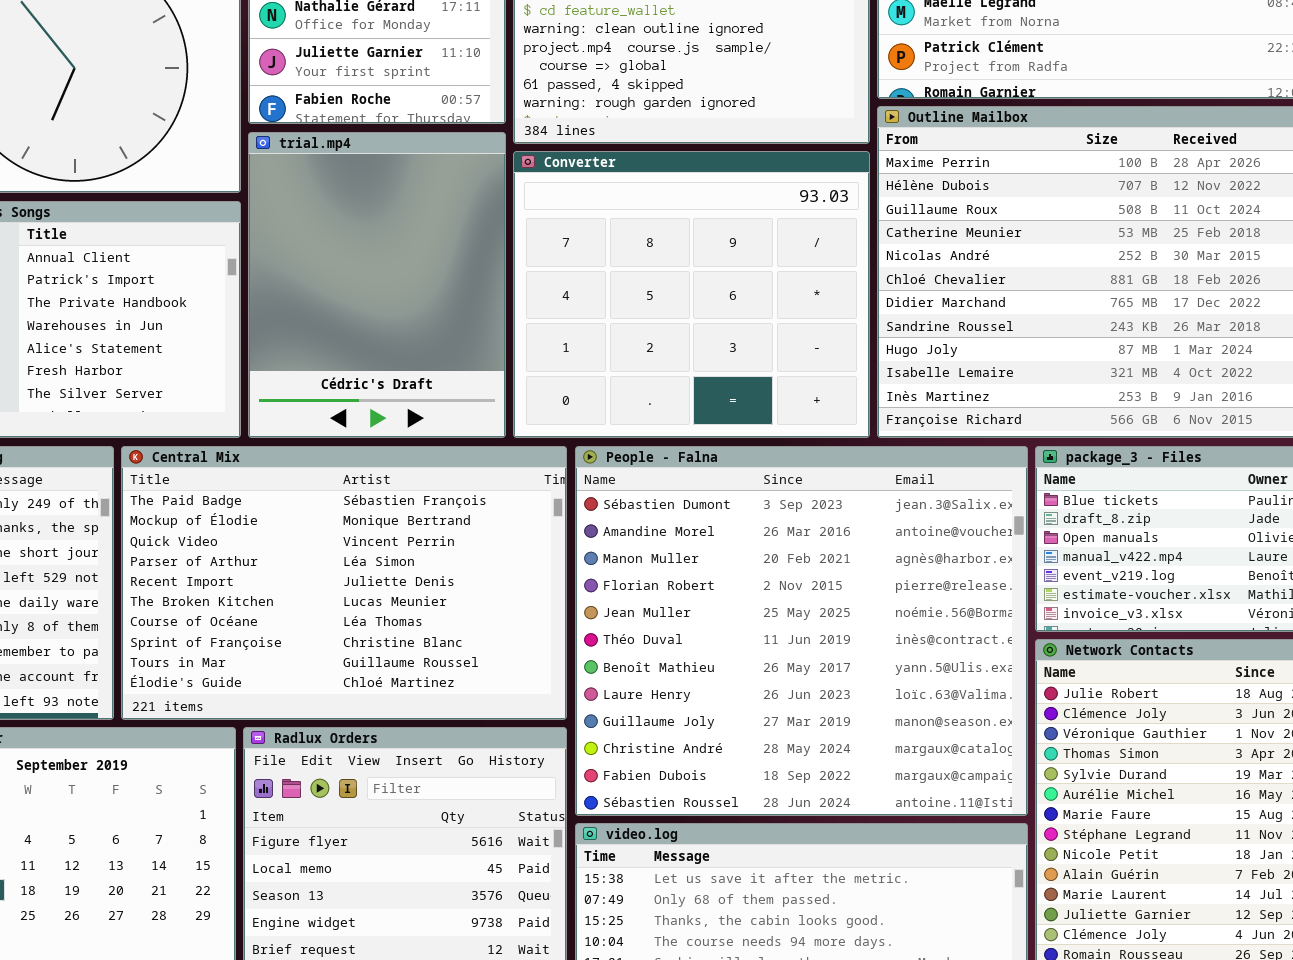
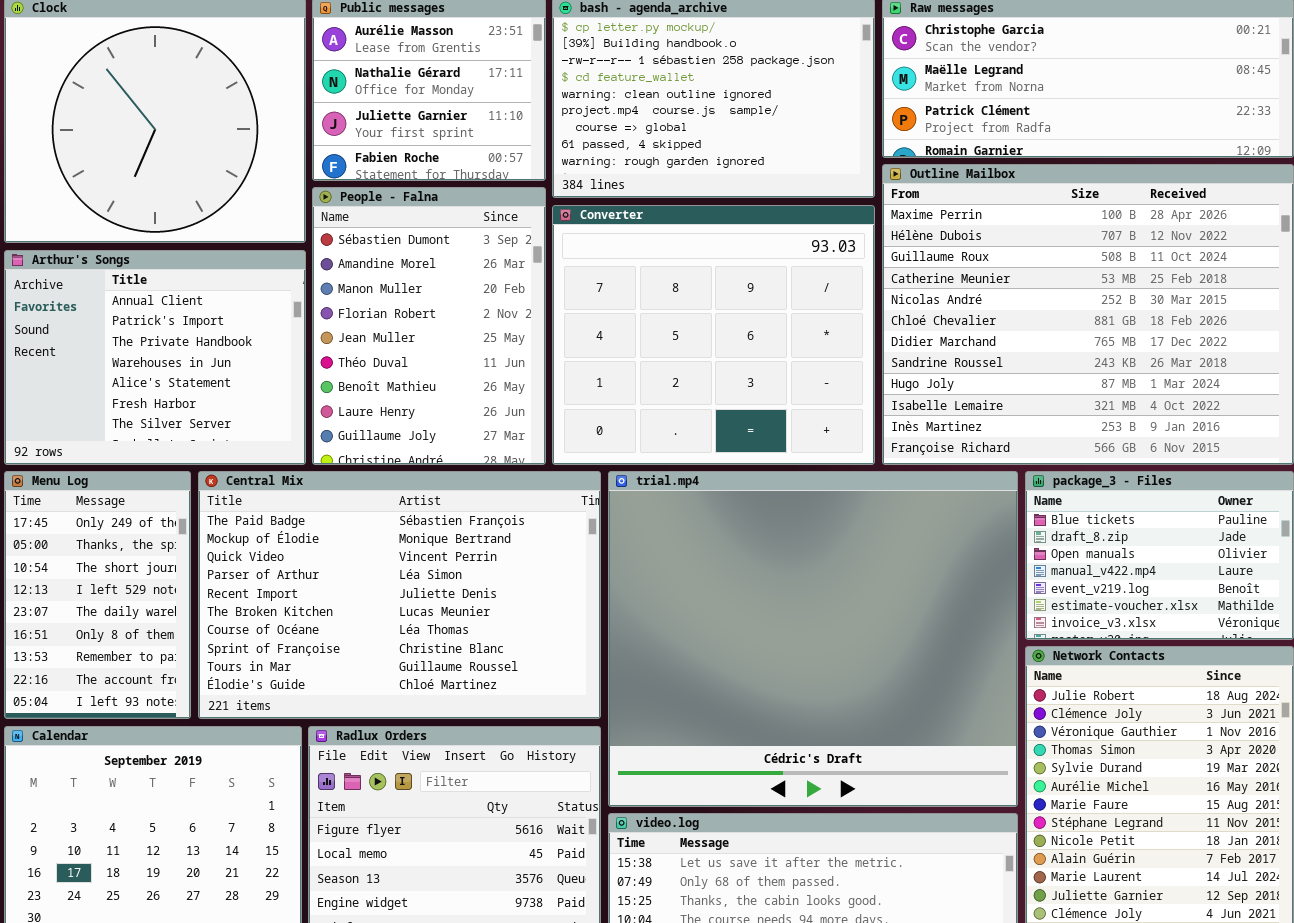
trial.mp4: [248,132,506,438] -> [608,471,1018,807], moved, resized
People - Falna: [575,446,1028,816] -> [312,187,546,465], moved, resized

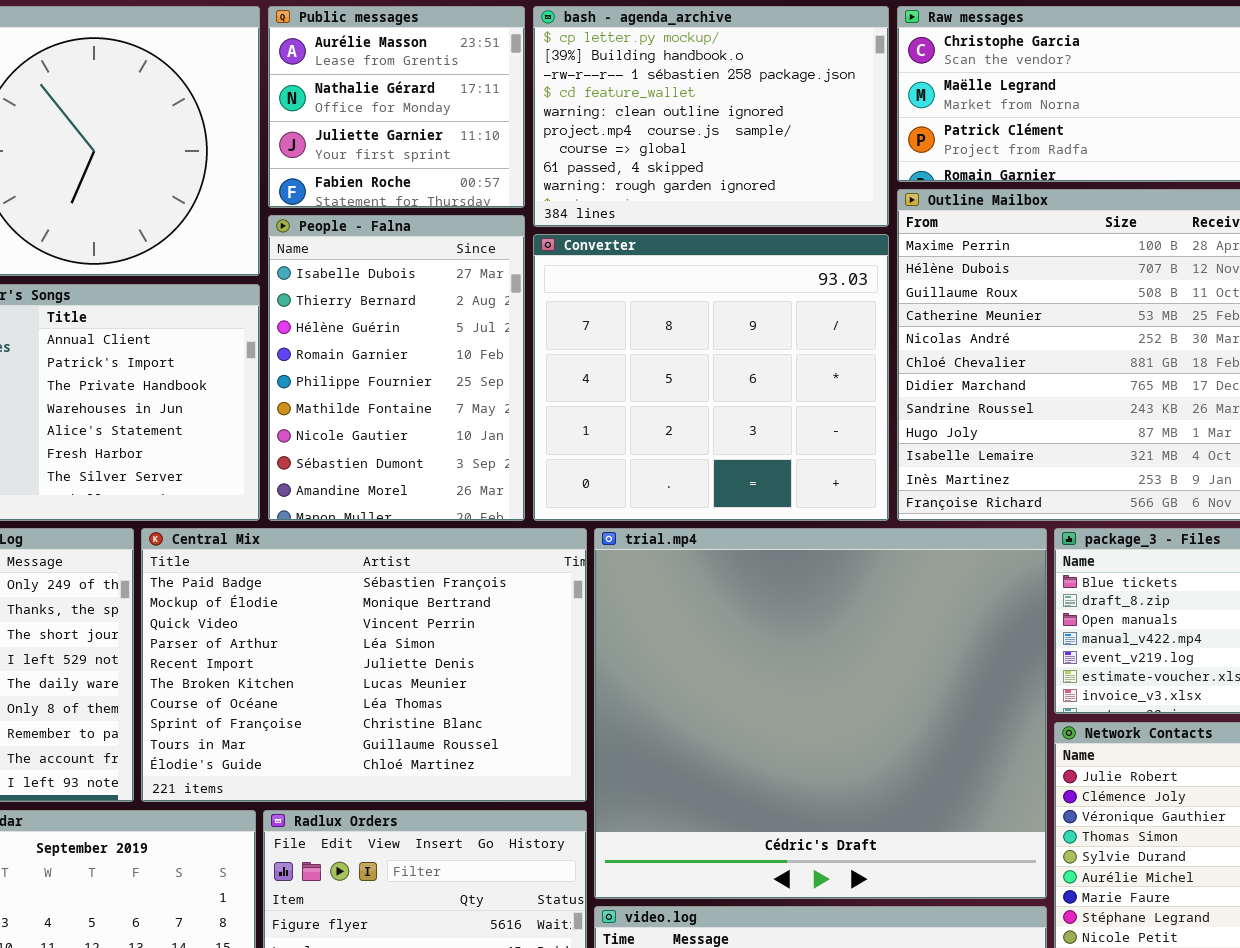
People - Falna: [312,187,546,465] -> [268,215,525,521], scrolled up 7 rows

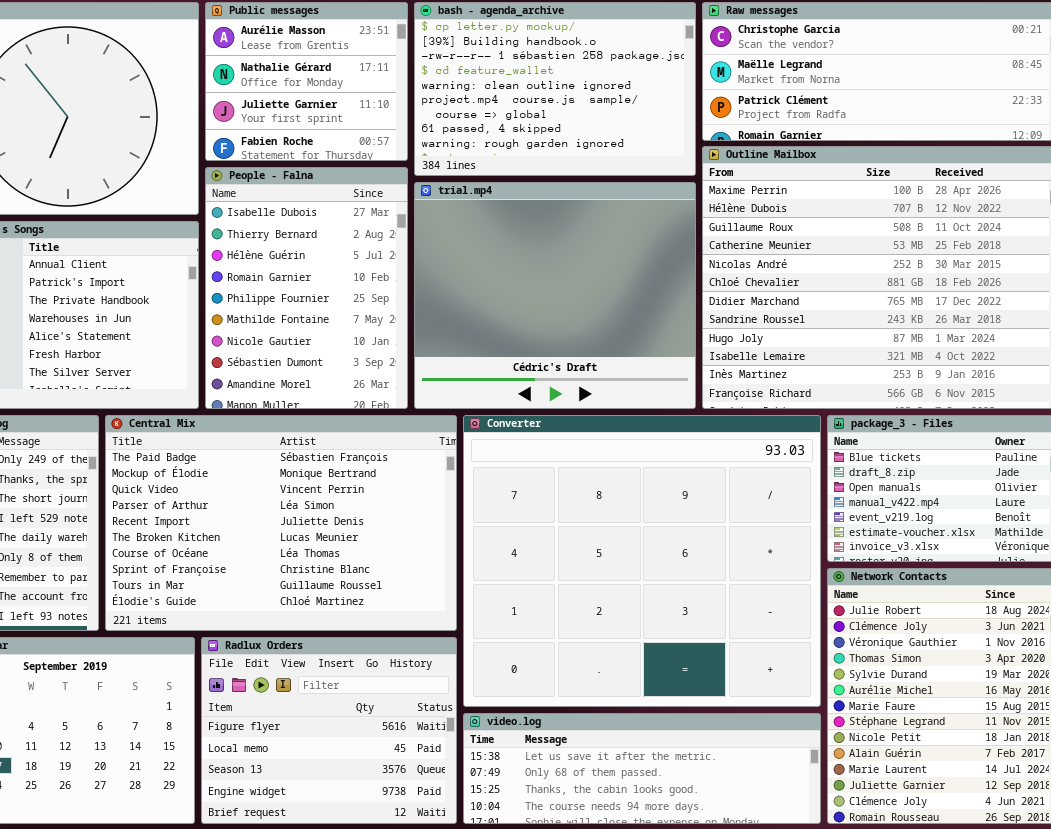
Converter: [533,234,889,521] -> [463,415,821,707], moved, resized
trial.mp4: [594,528,1047,899] -> [414,182,696,409], moved, resized

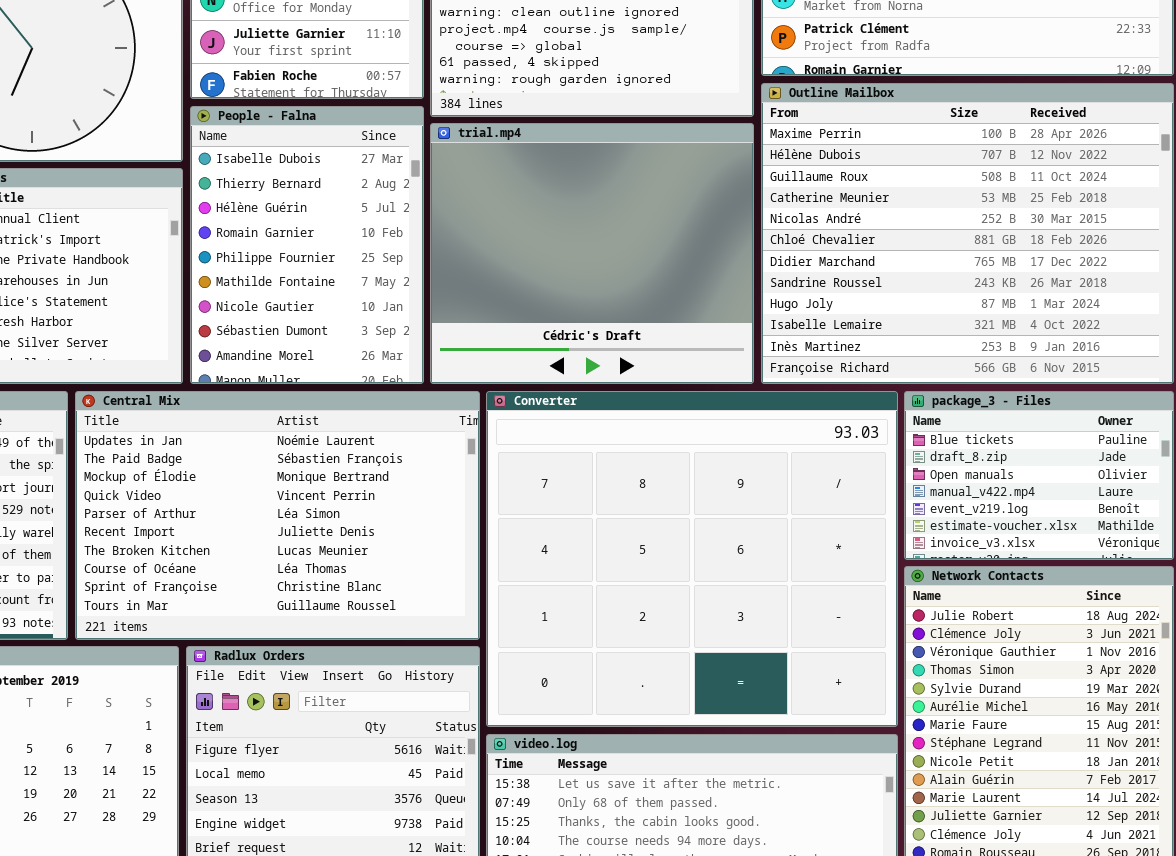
Central Mix: [105,415,457,631] -> [75,391,480,640], scrolled up 1 row

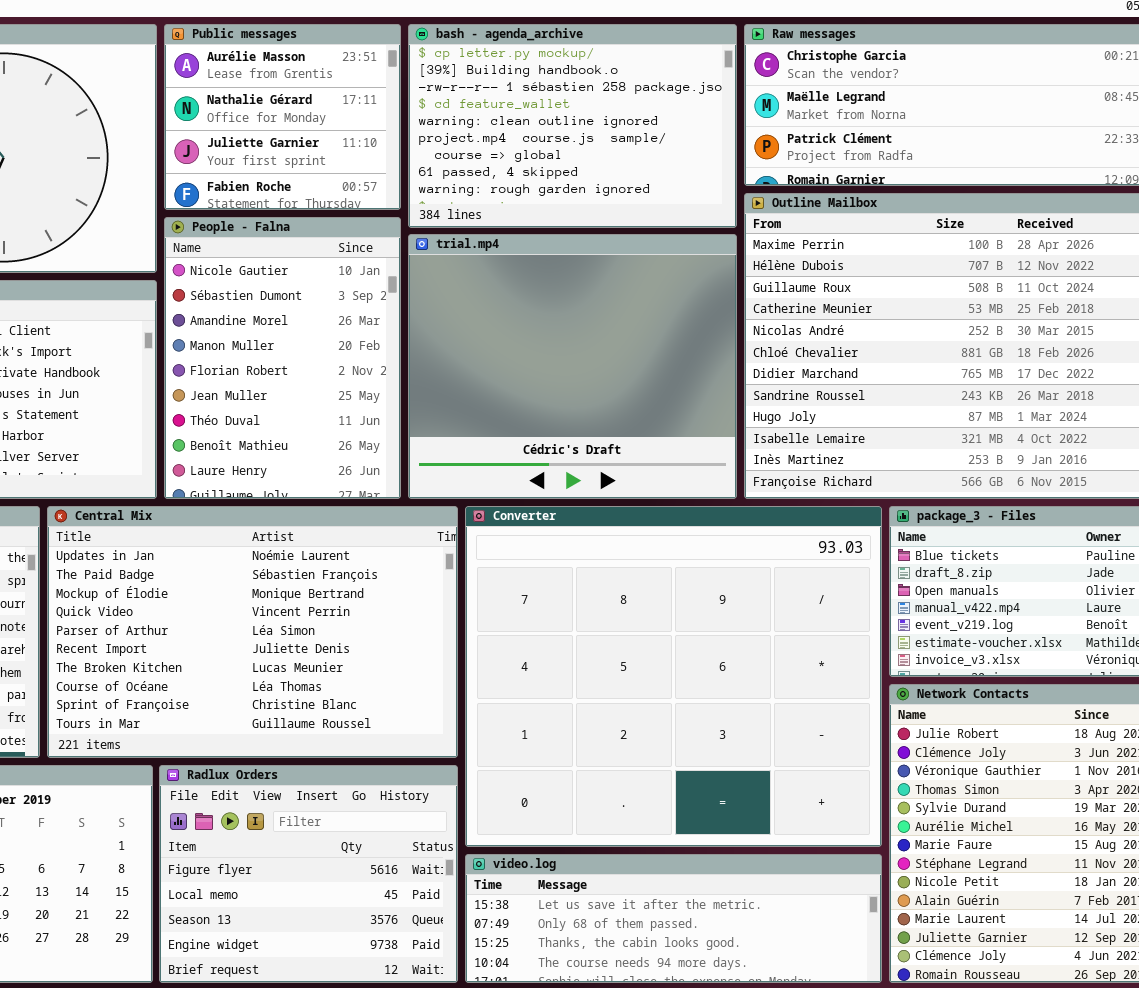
People - Falna: [190,106,424,384] -> [164,217,401,499], scrolled down 6 rows

